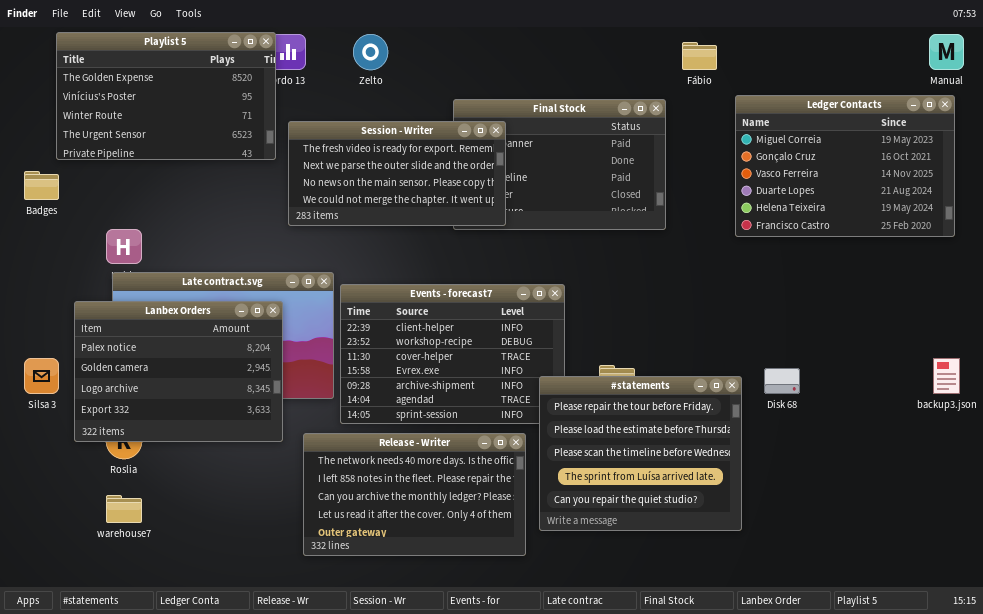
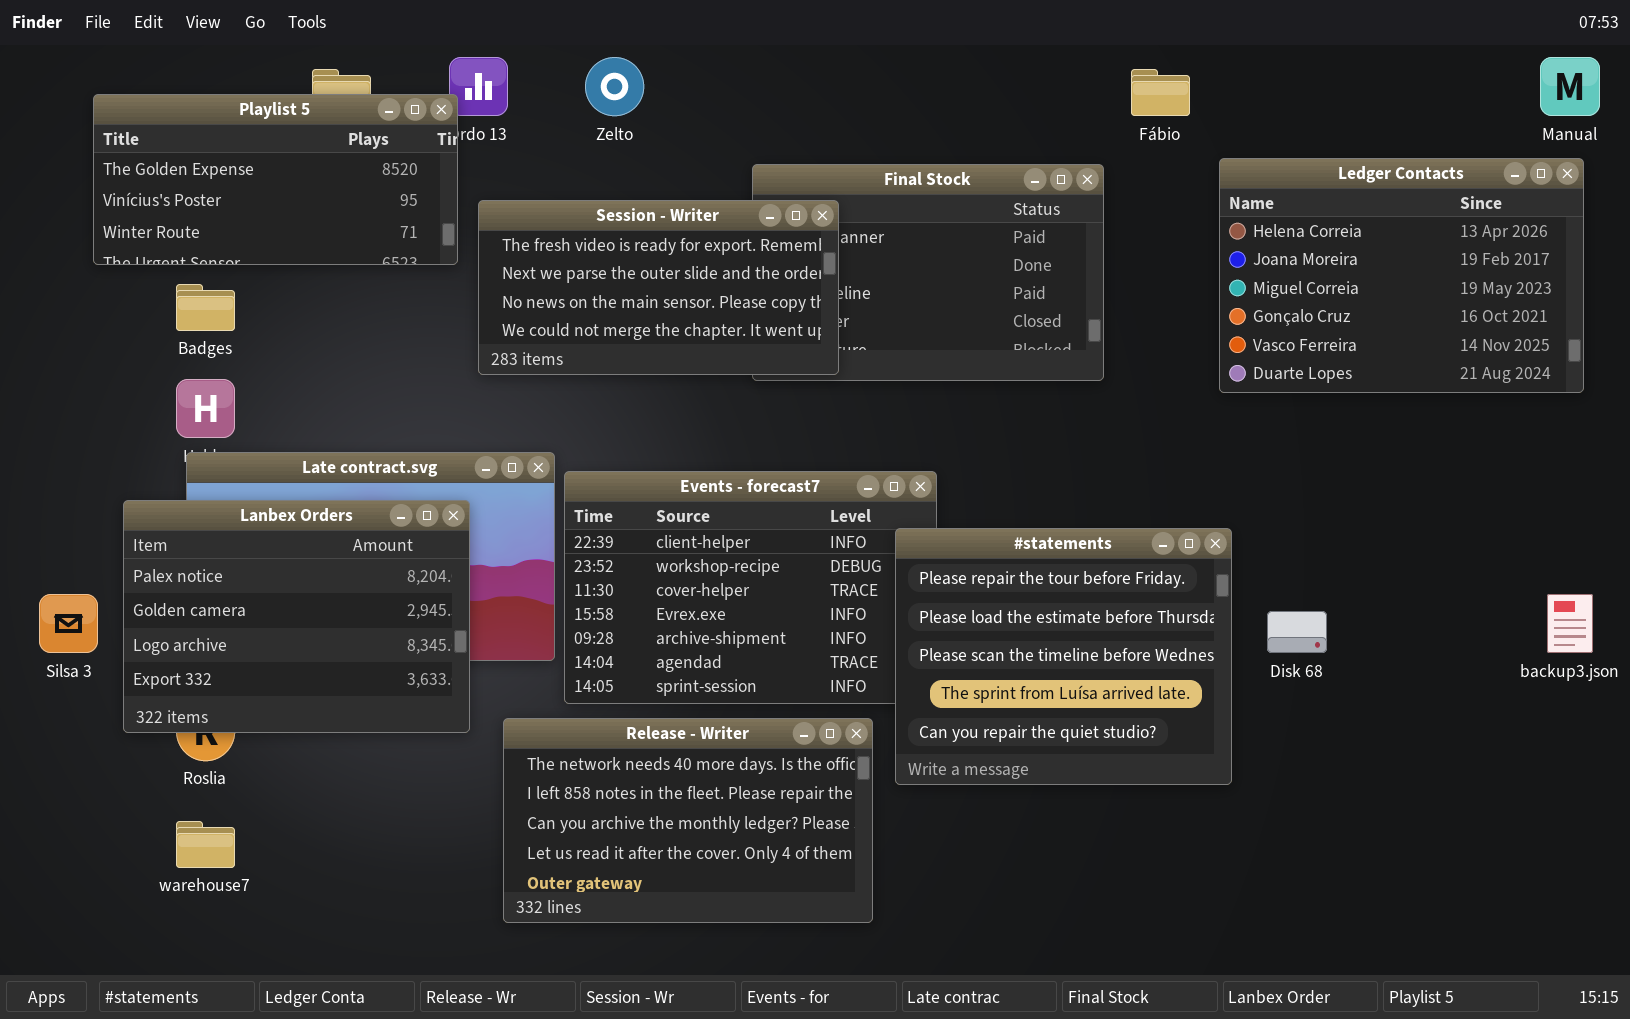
Playlist 5: [56,32,276,160] -> [93,94,458,265], resized
Ledger Contacts: [735,95,955,237] -> [1219,158,1584,393], scrolled up 2 rows
Badges: [24,171,59,200] -> [176,284,235,331], moved
#statements: [539,376,742,531] -> [895,528,1232,785], moved

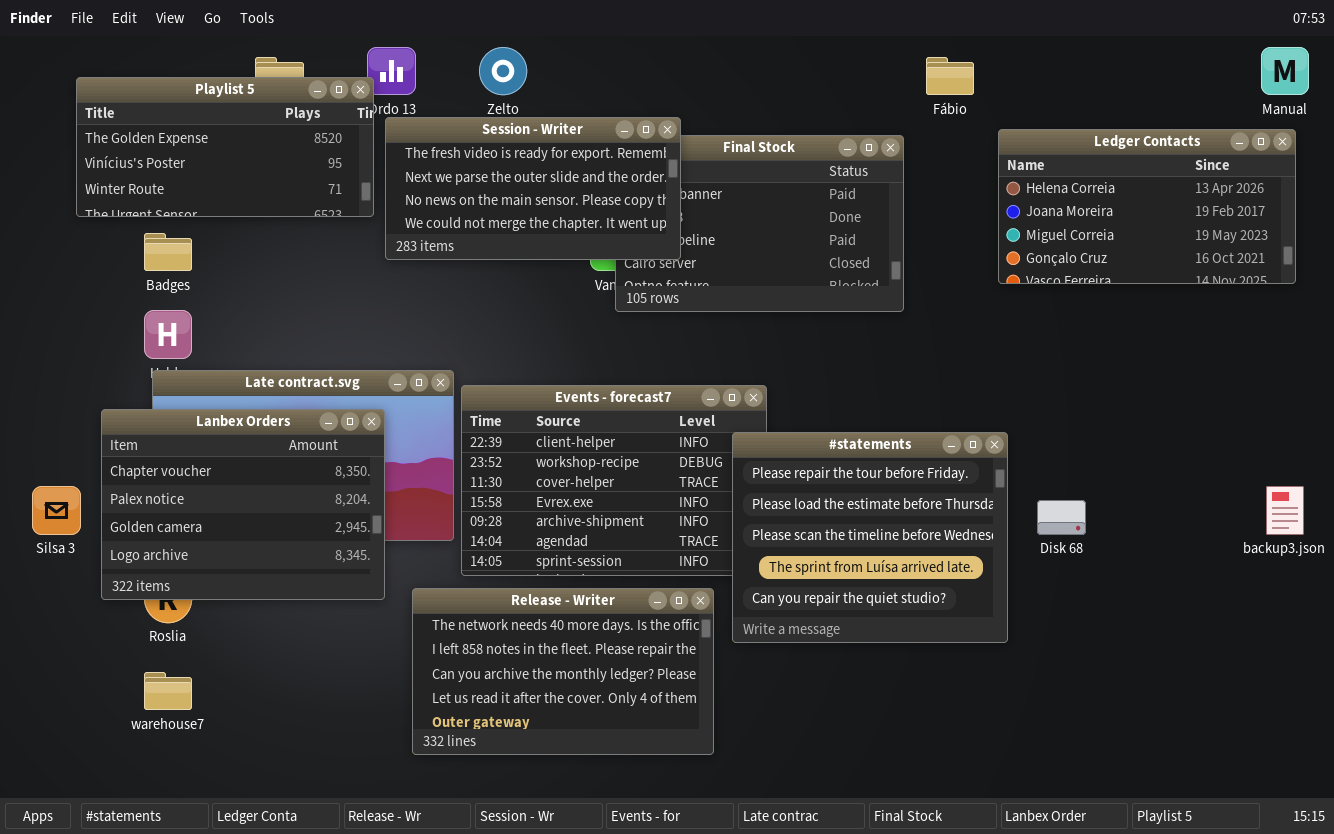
Ledger Contacts: [1219,158,1584,393] -> [998,129,1296,284], resized
Session - Writer: [478,200,839,375] -> [385,117,681,260], moved
Lanbex Orders: [123,500,470,733] -> [101,409,385,600], scrolled up 1 row

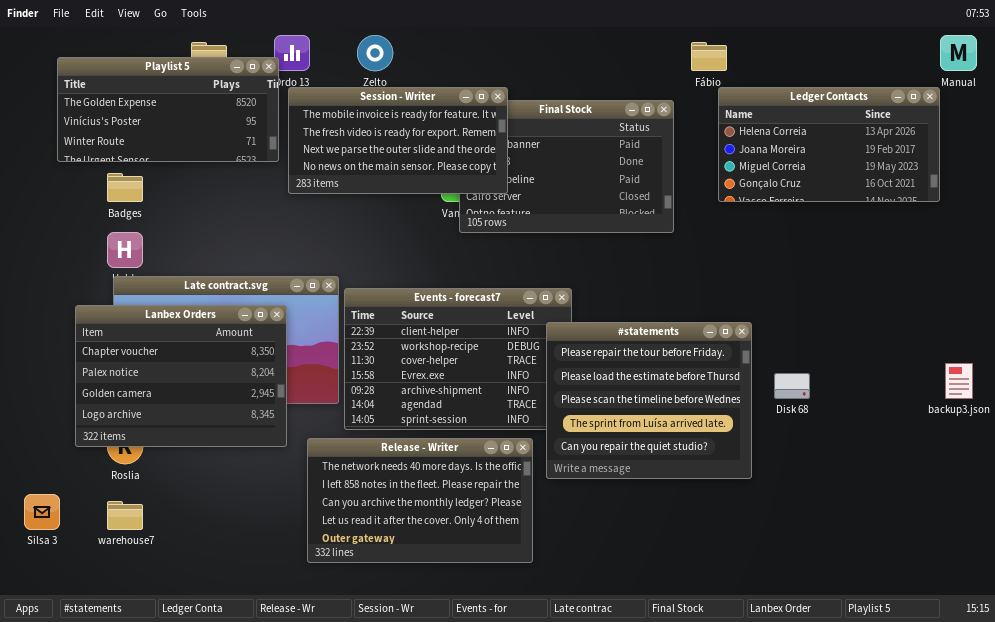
Session - Writer: [385,117,681,260] -> [288,87,508,194], scrolled up 1 row
Ledger Contacts: [998,129,1296,284] -> [718,87,940,202], moved
Silsa 3: [32,486,81,535] -> [24,494,60,530], moved

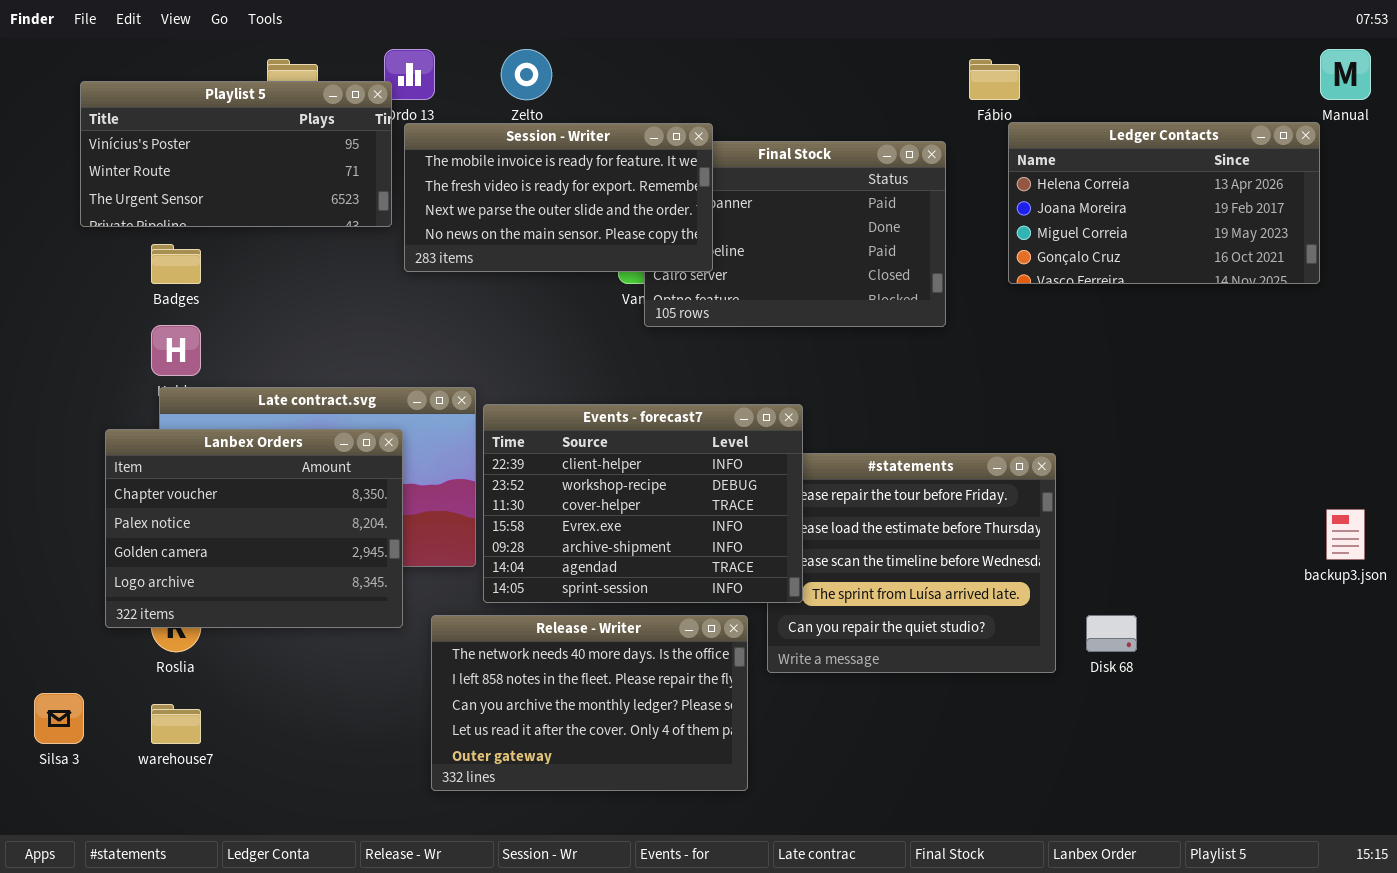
Playlist 5: [57,57,279,162] -> [80,81,392,227], scrolled down 1 row
Events - forecast7: [344,288,572,430] -> [483,404,803,603], raised
Disk 68: [774,373,810,399] -> [1086,615,1137,652], moved

